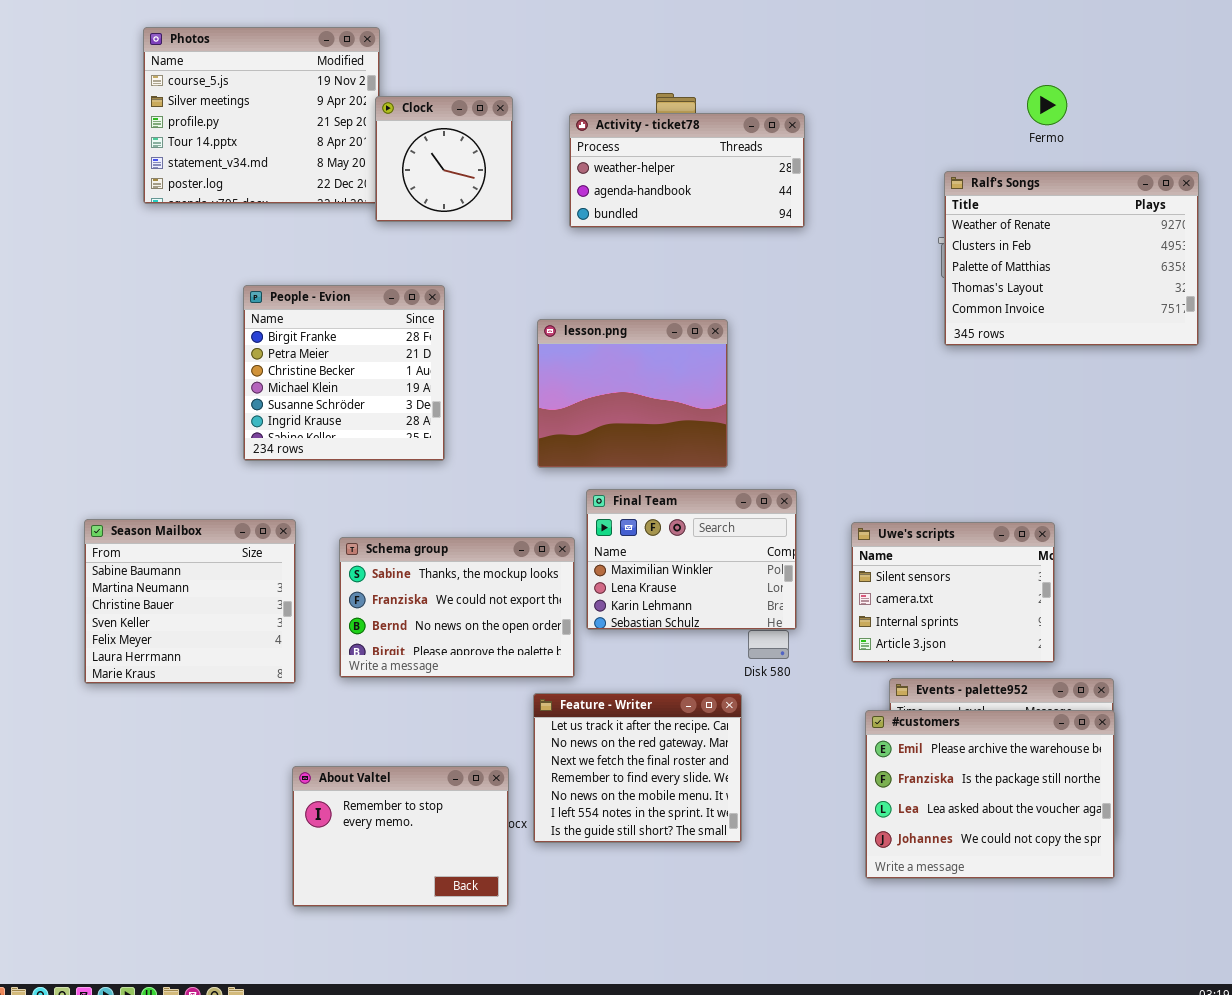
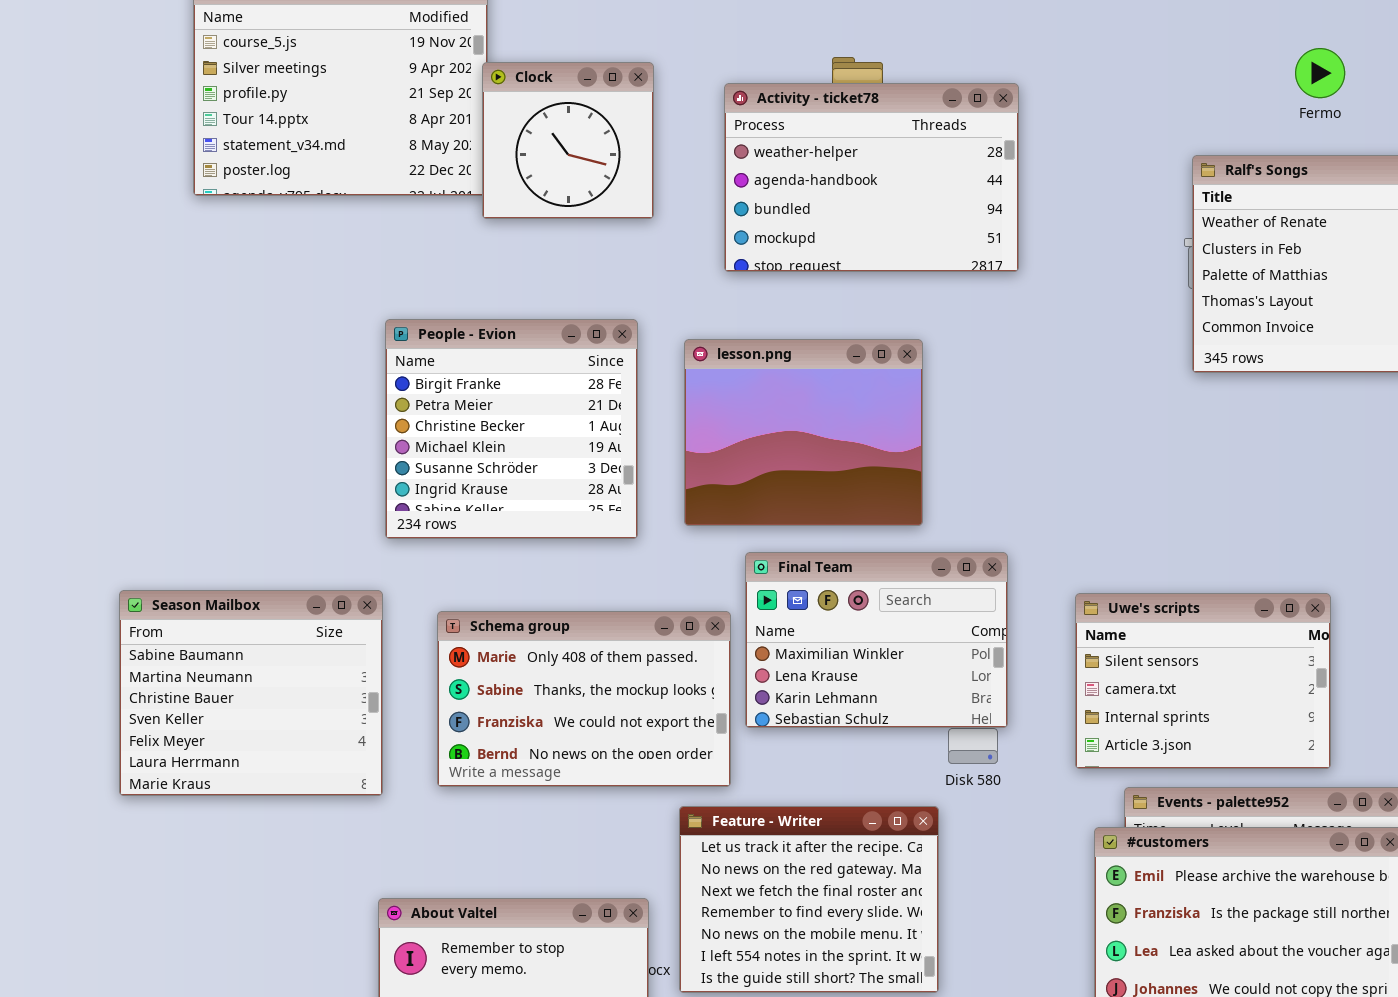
Activity - ticket78: [569,113,805,228] -> [724,83,1019,272], resized
People - Evion: [243,285,445,461] -> [385,319,638,539], moved
Schema group: [339,537,575,678] -> [437,611,731,787], scrolled up 1 row

